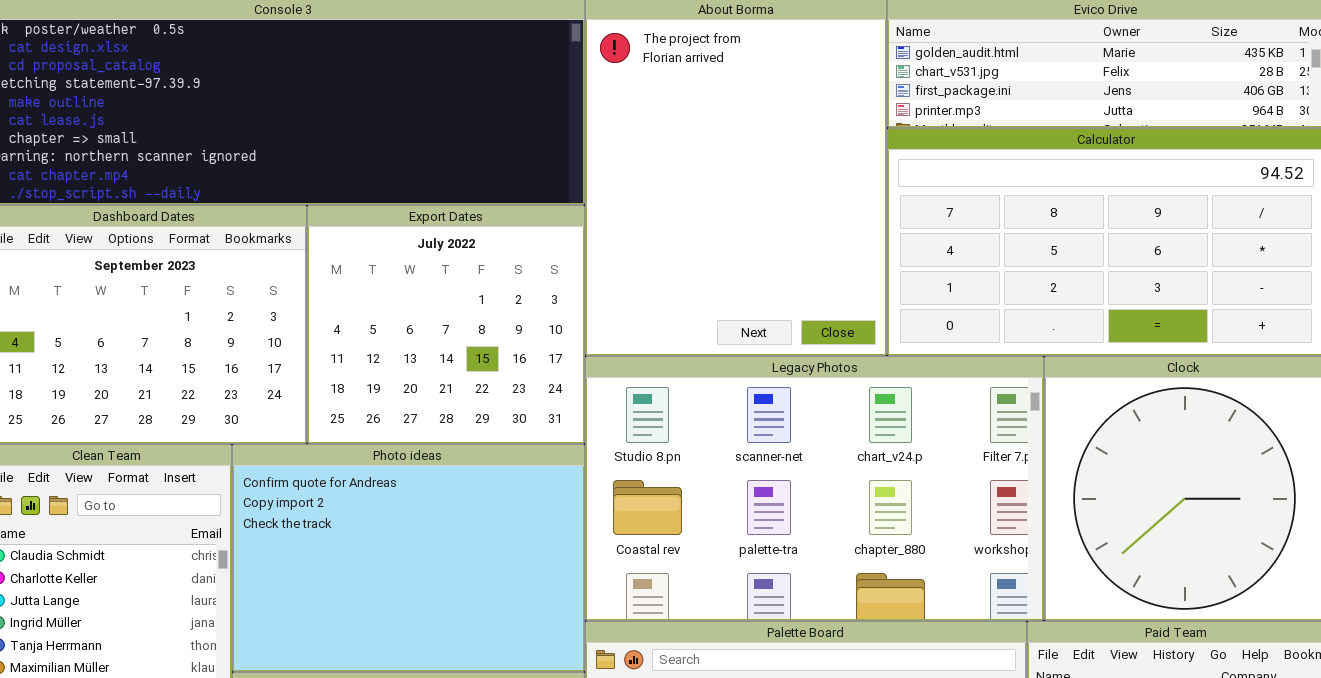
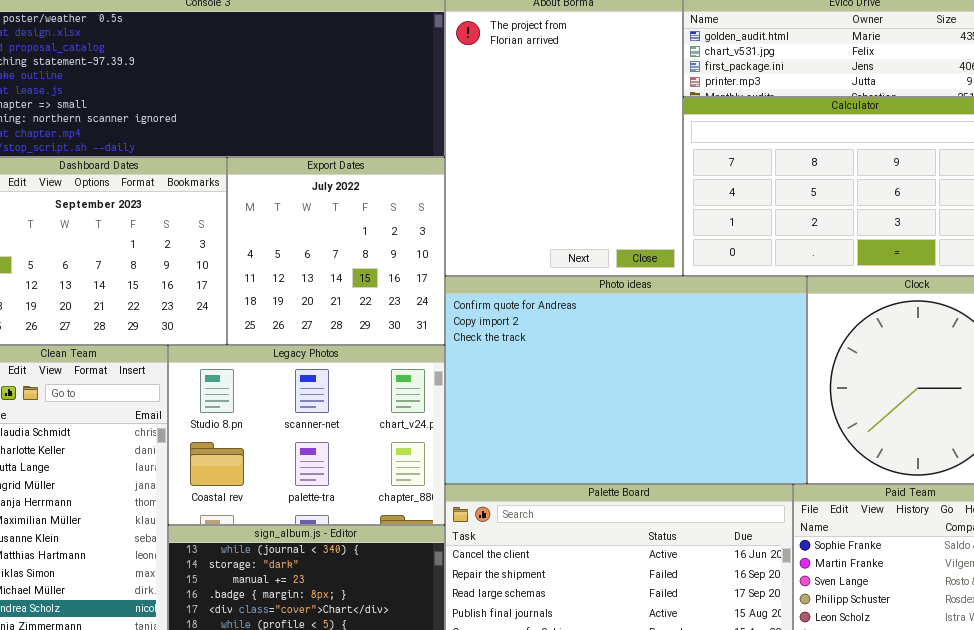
Legacy Photos: [585,356,1044,621] -> [168,345,445,525], moved, resized
Photo ideas: [232,444,585,672] -> [445,276,807,484], moved, resized

